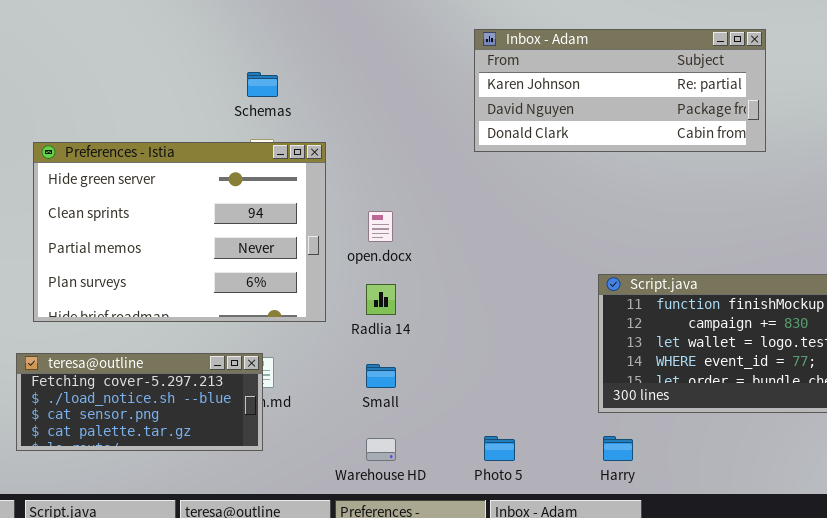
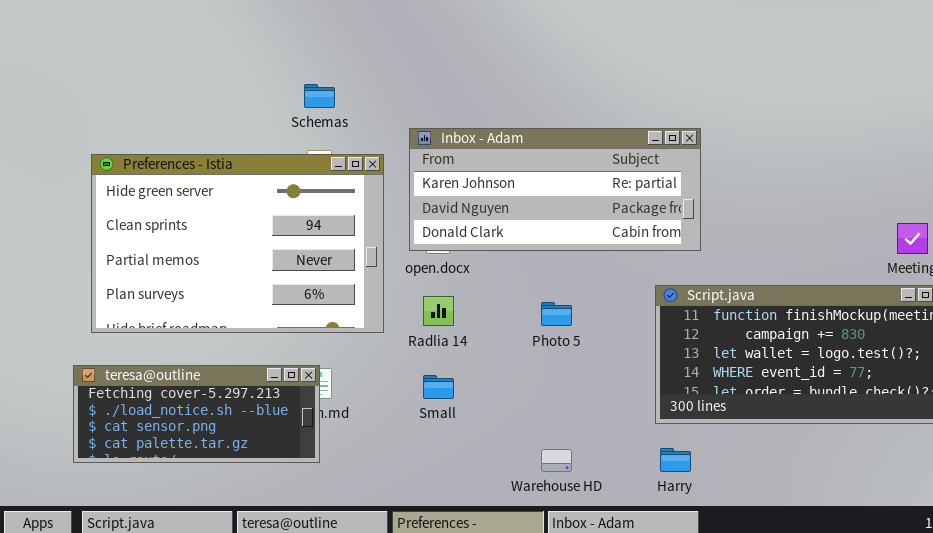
Inbox - Adam: [474,29,766,152] -> [409,128,701,251], moved
Photo 5: [484,436,515,461] -> [541,302,572,326], moved
Warehouse HD: [366,438,396,461] -> [541,449,572,472], moved

